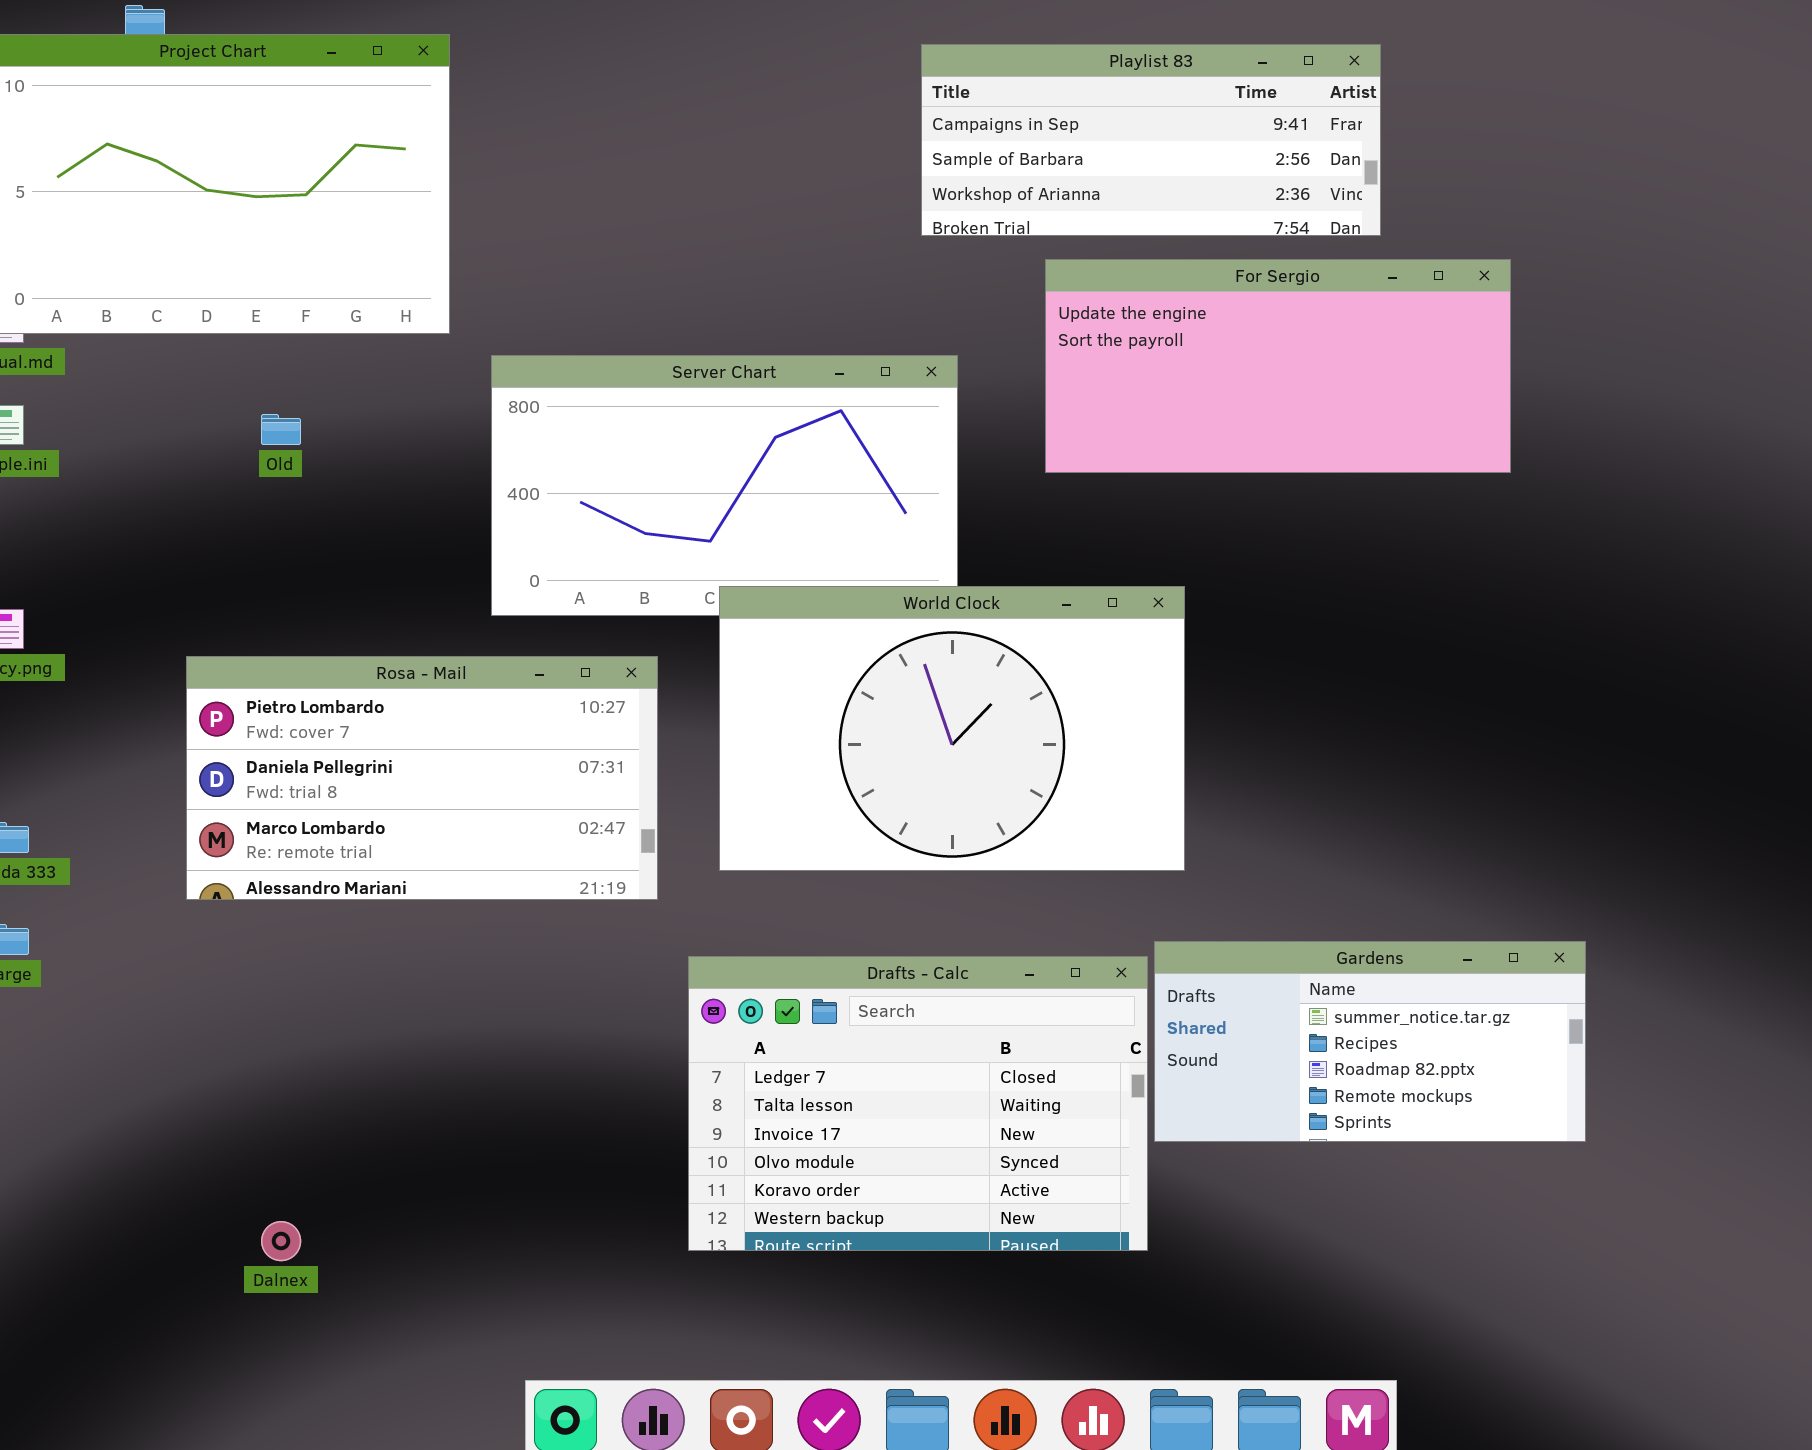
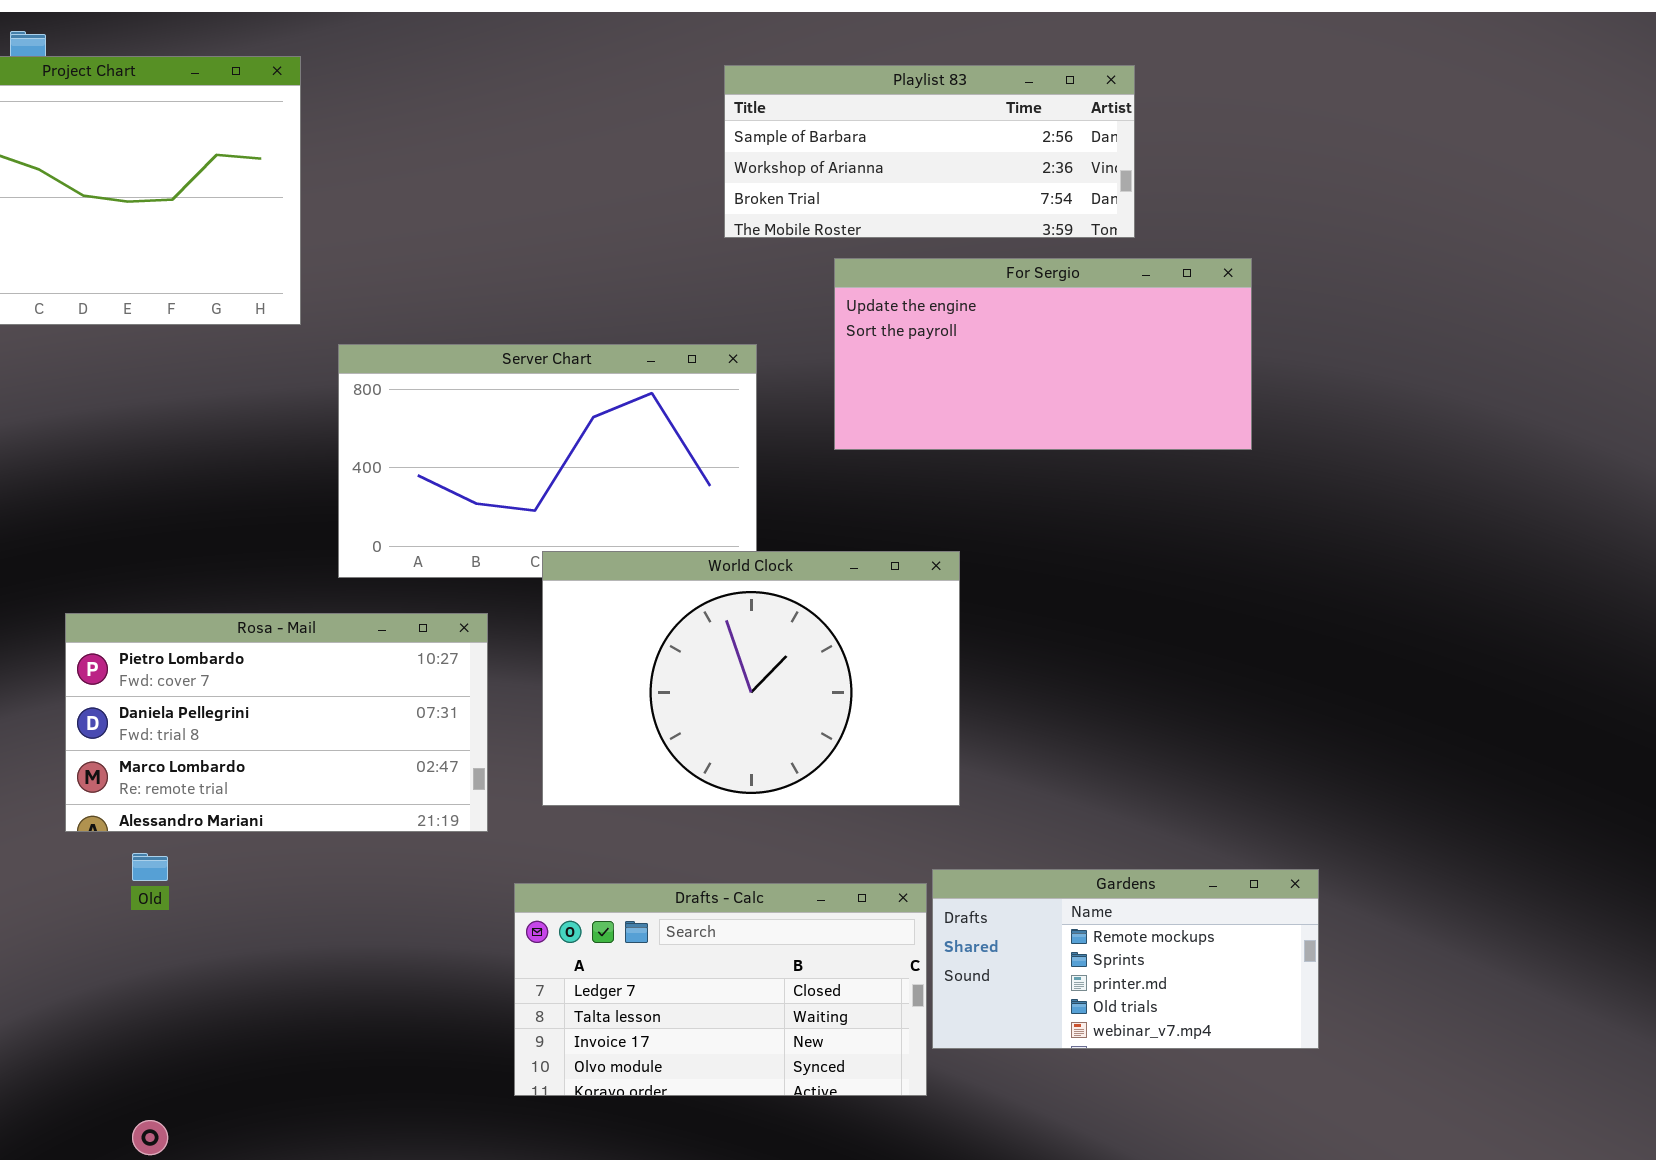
Playlist 83: [921,44,1381,236] -> [724,65,1135,238], scrolled down 1 row
Old: [261,414,301,445] -> [132,853,168,881], moved
Gardens: [1154,941,1586,1142] -> [932,869,1319,1049], scrolled down 3 rows
Drafts - Calc: [688,956,1148,1251] -> [514,883,927,1096], resized

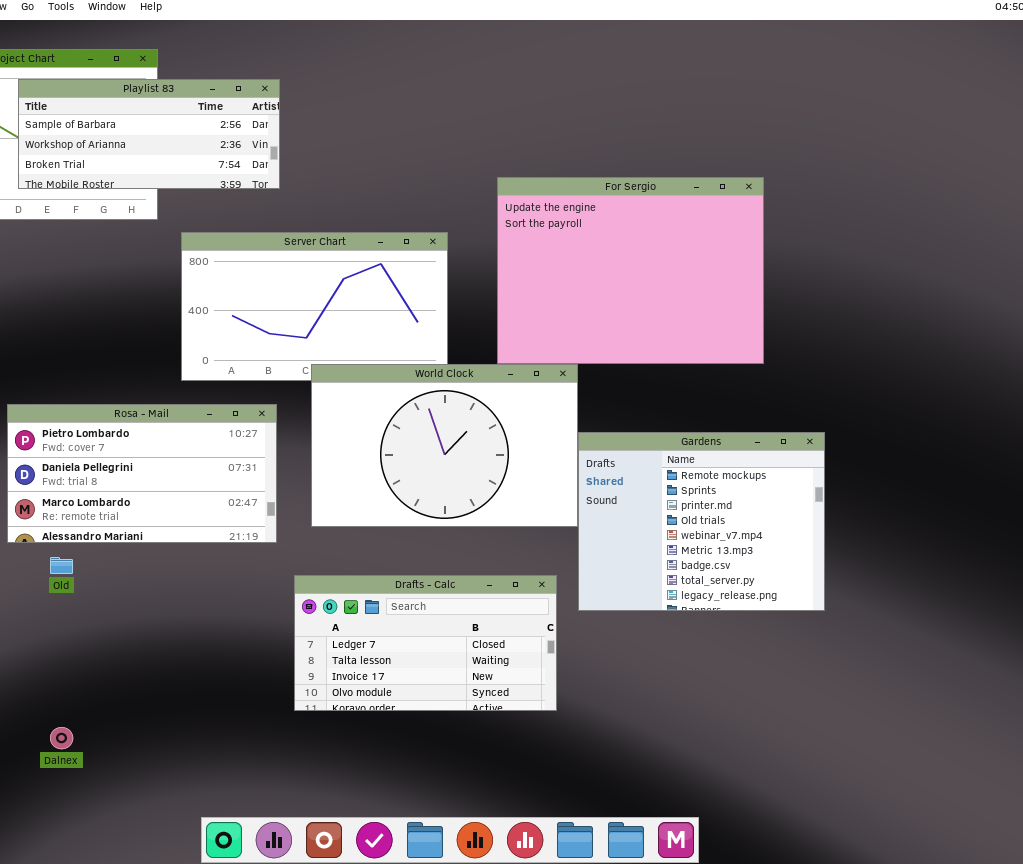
Playlist 83: [724,65,1135,238] -> [18,79,280,189], moved
For Sergio: [834,258,1252,450] -> [497,177,764,364], resized
Gardens: [932,869,1319,1049] -> [578,432,825,611], moved, resized

